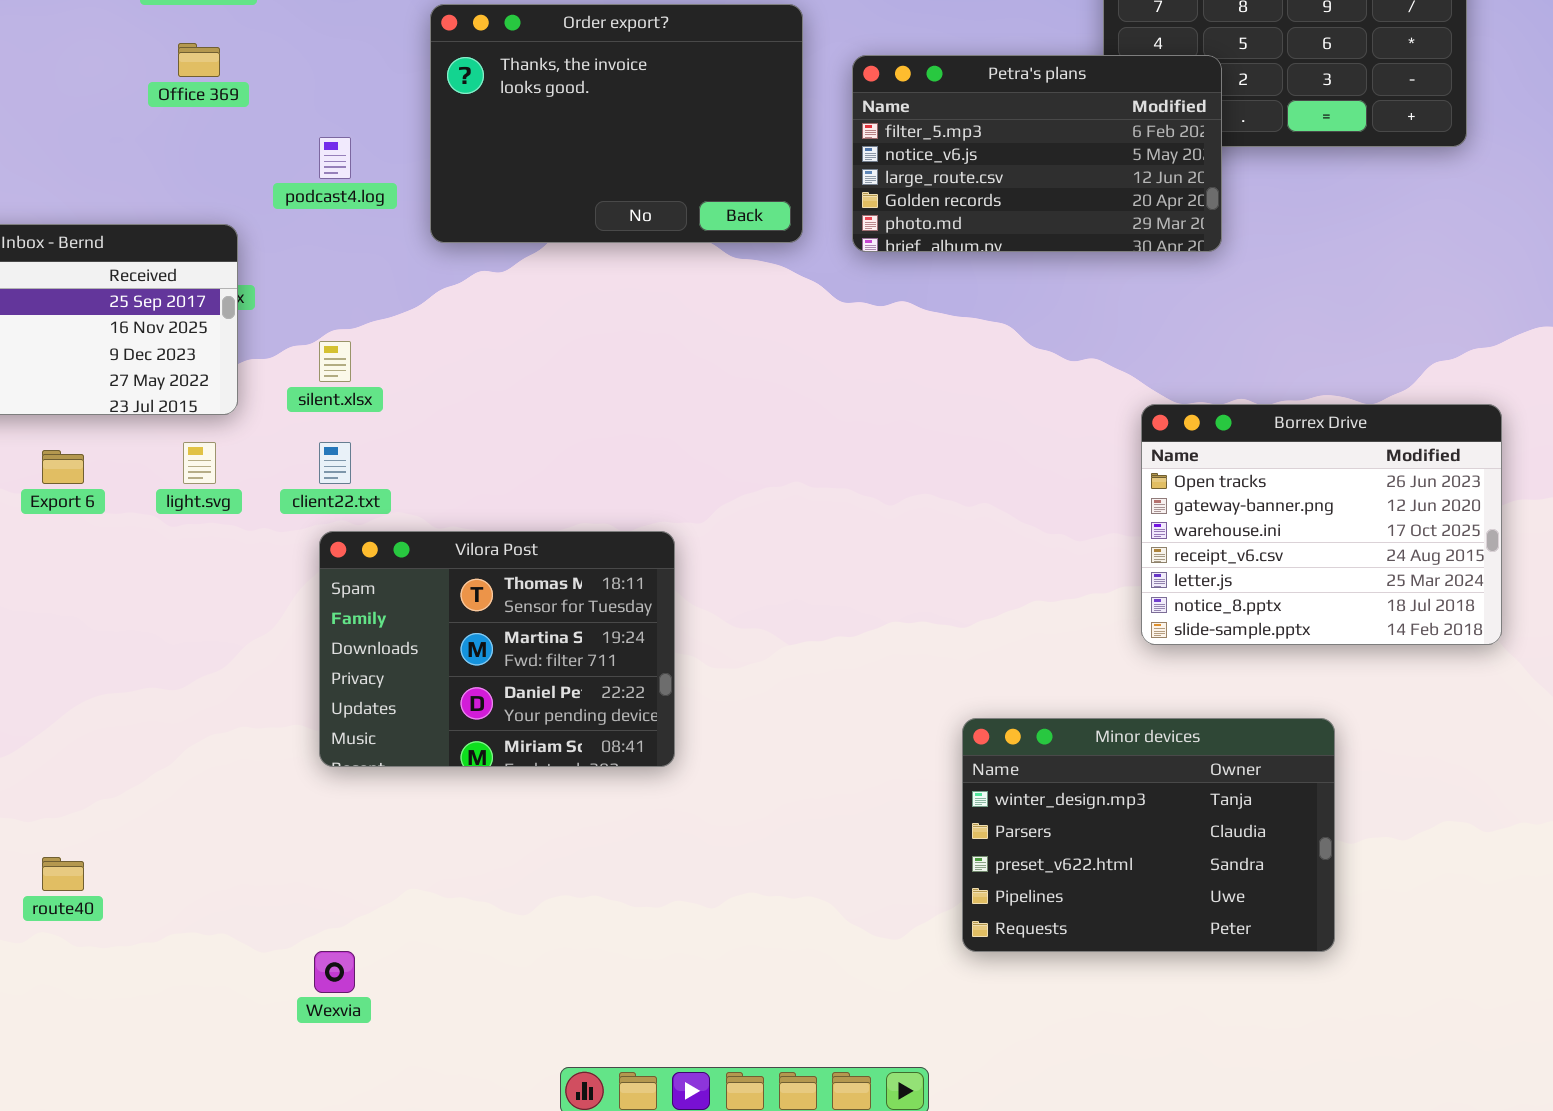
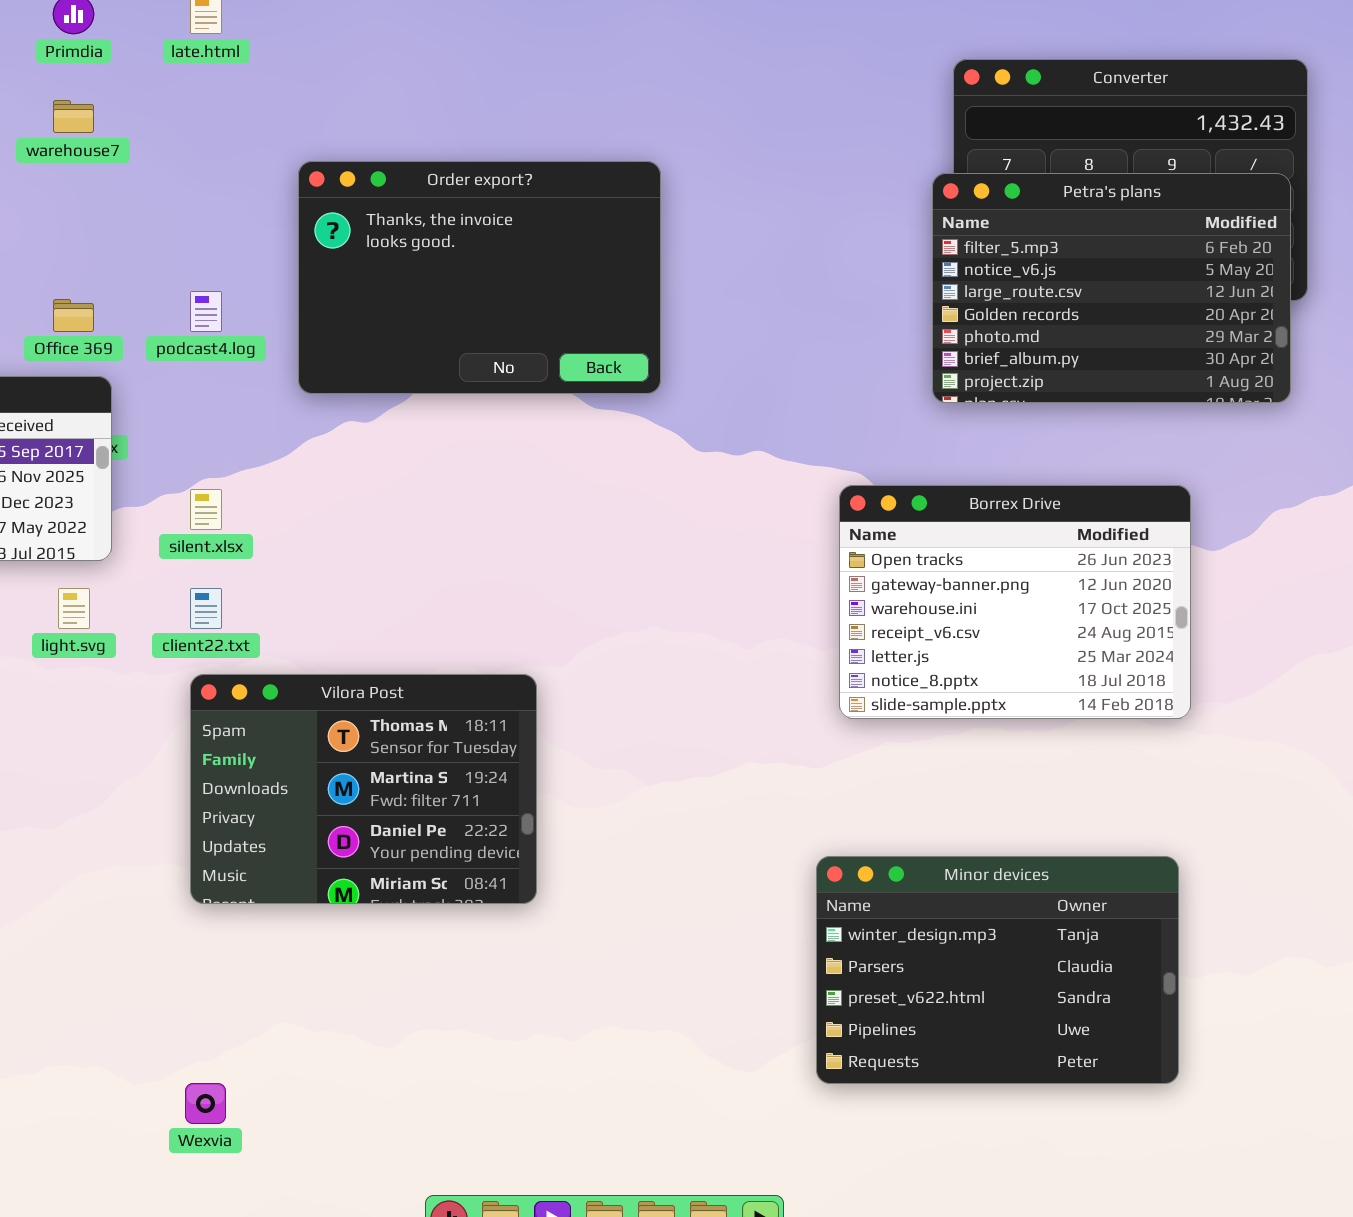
Office 369: [178,43,220,77] -> [53,299,94,332], moved
Petra's plans: [852,55,1222,252] -> [932,173,1291,403], moved, resized
Borrex Drive: [1141,404,1502,645] -> [839,485,1191,719], moved

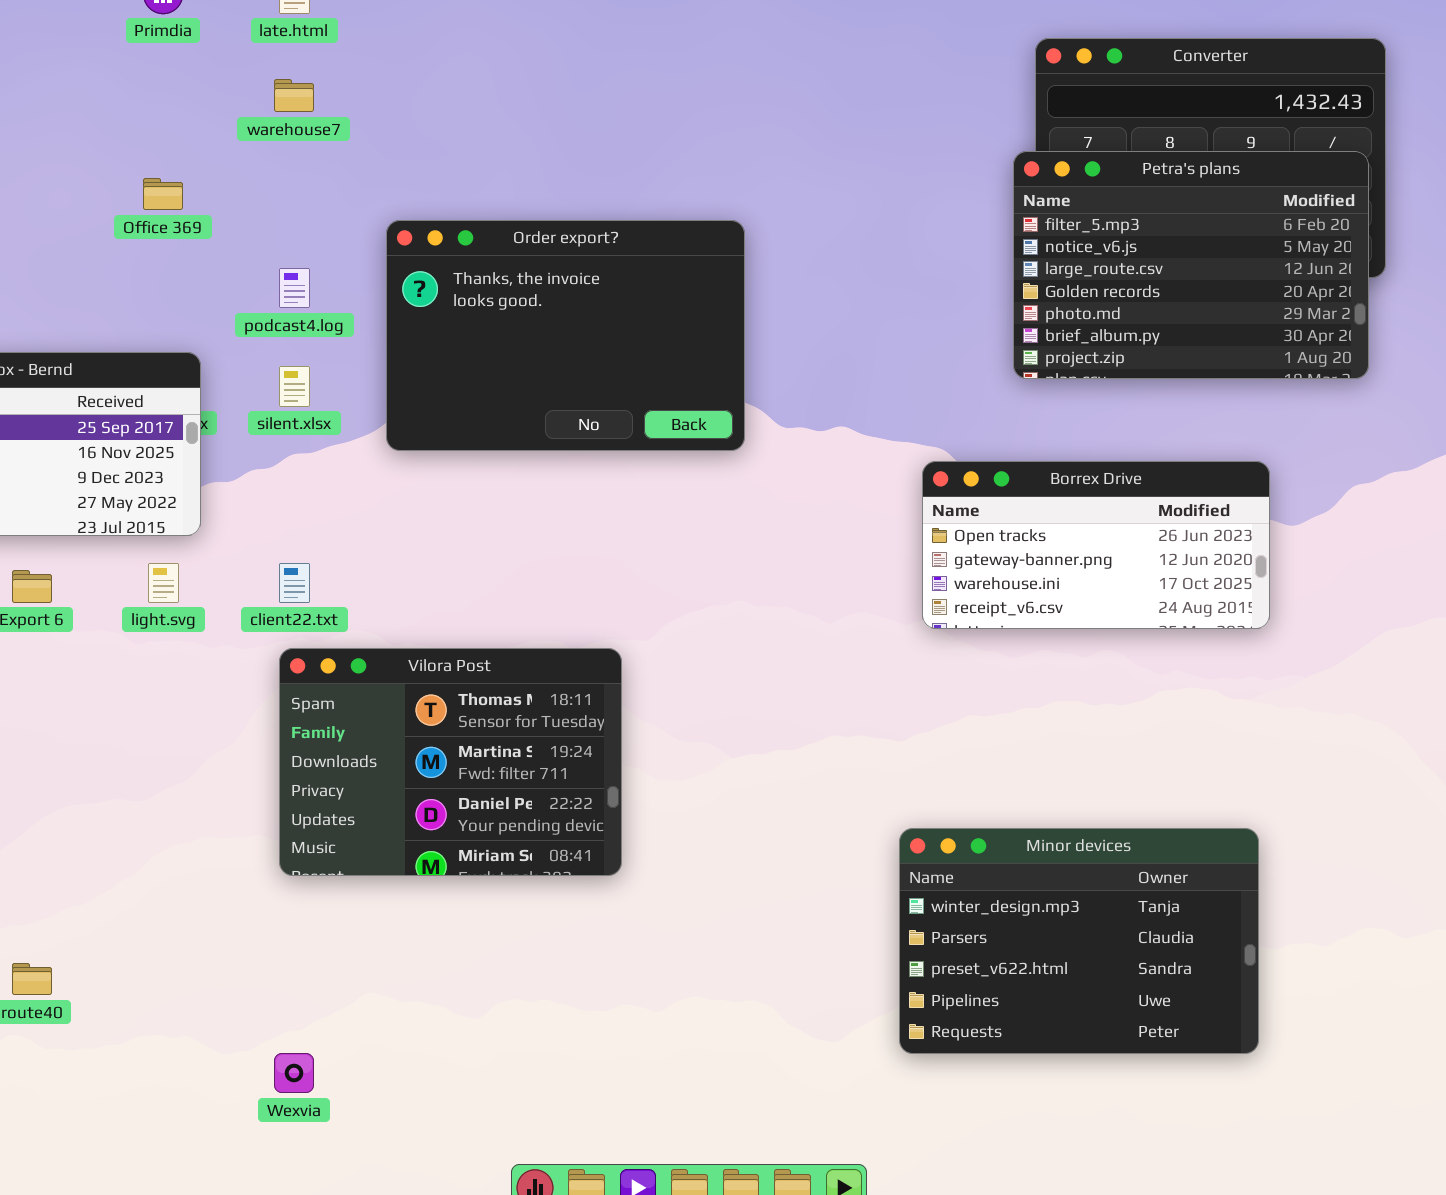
warehouse7: [53,100,94,133] -> [274,79,314,112], moved
Order export?: [298,161,661,394] -> [386,220,745,451], moved
Office 369: [53,299,94,332] -> [143,178,183,210], moved
Borrex Drive: [839,485,1191,719] -> [922,461,1270,629], resized
silent.xlsx: [190,489,222,530] -> [279,366,310,407], moved

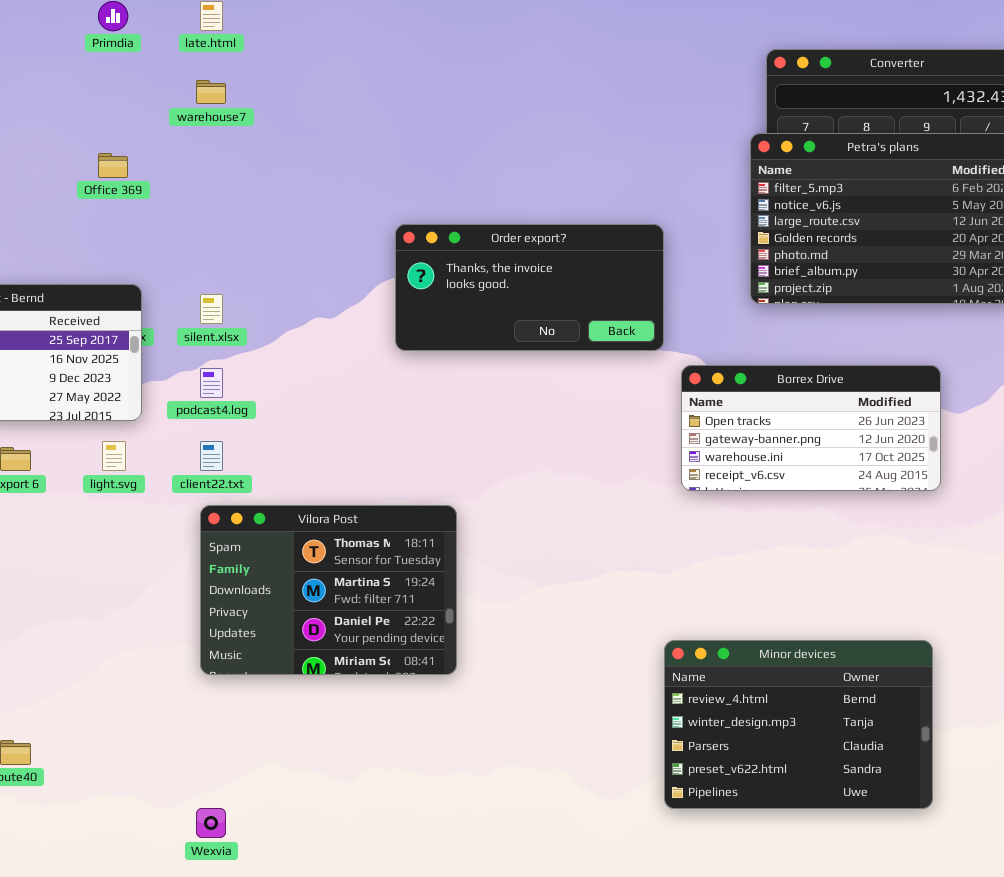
Order export?: [386,220,745,451] -> [395,224,664,351], moved, resized
podcast4.log: [279,268,310,308] -> [200,368,223,398], moved
Minor devices: [899,828,1259,1054] -> [664,640,933,809], scrolled up 1 row

